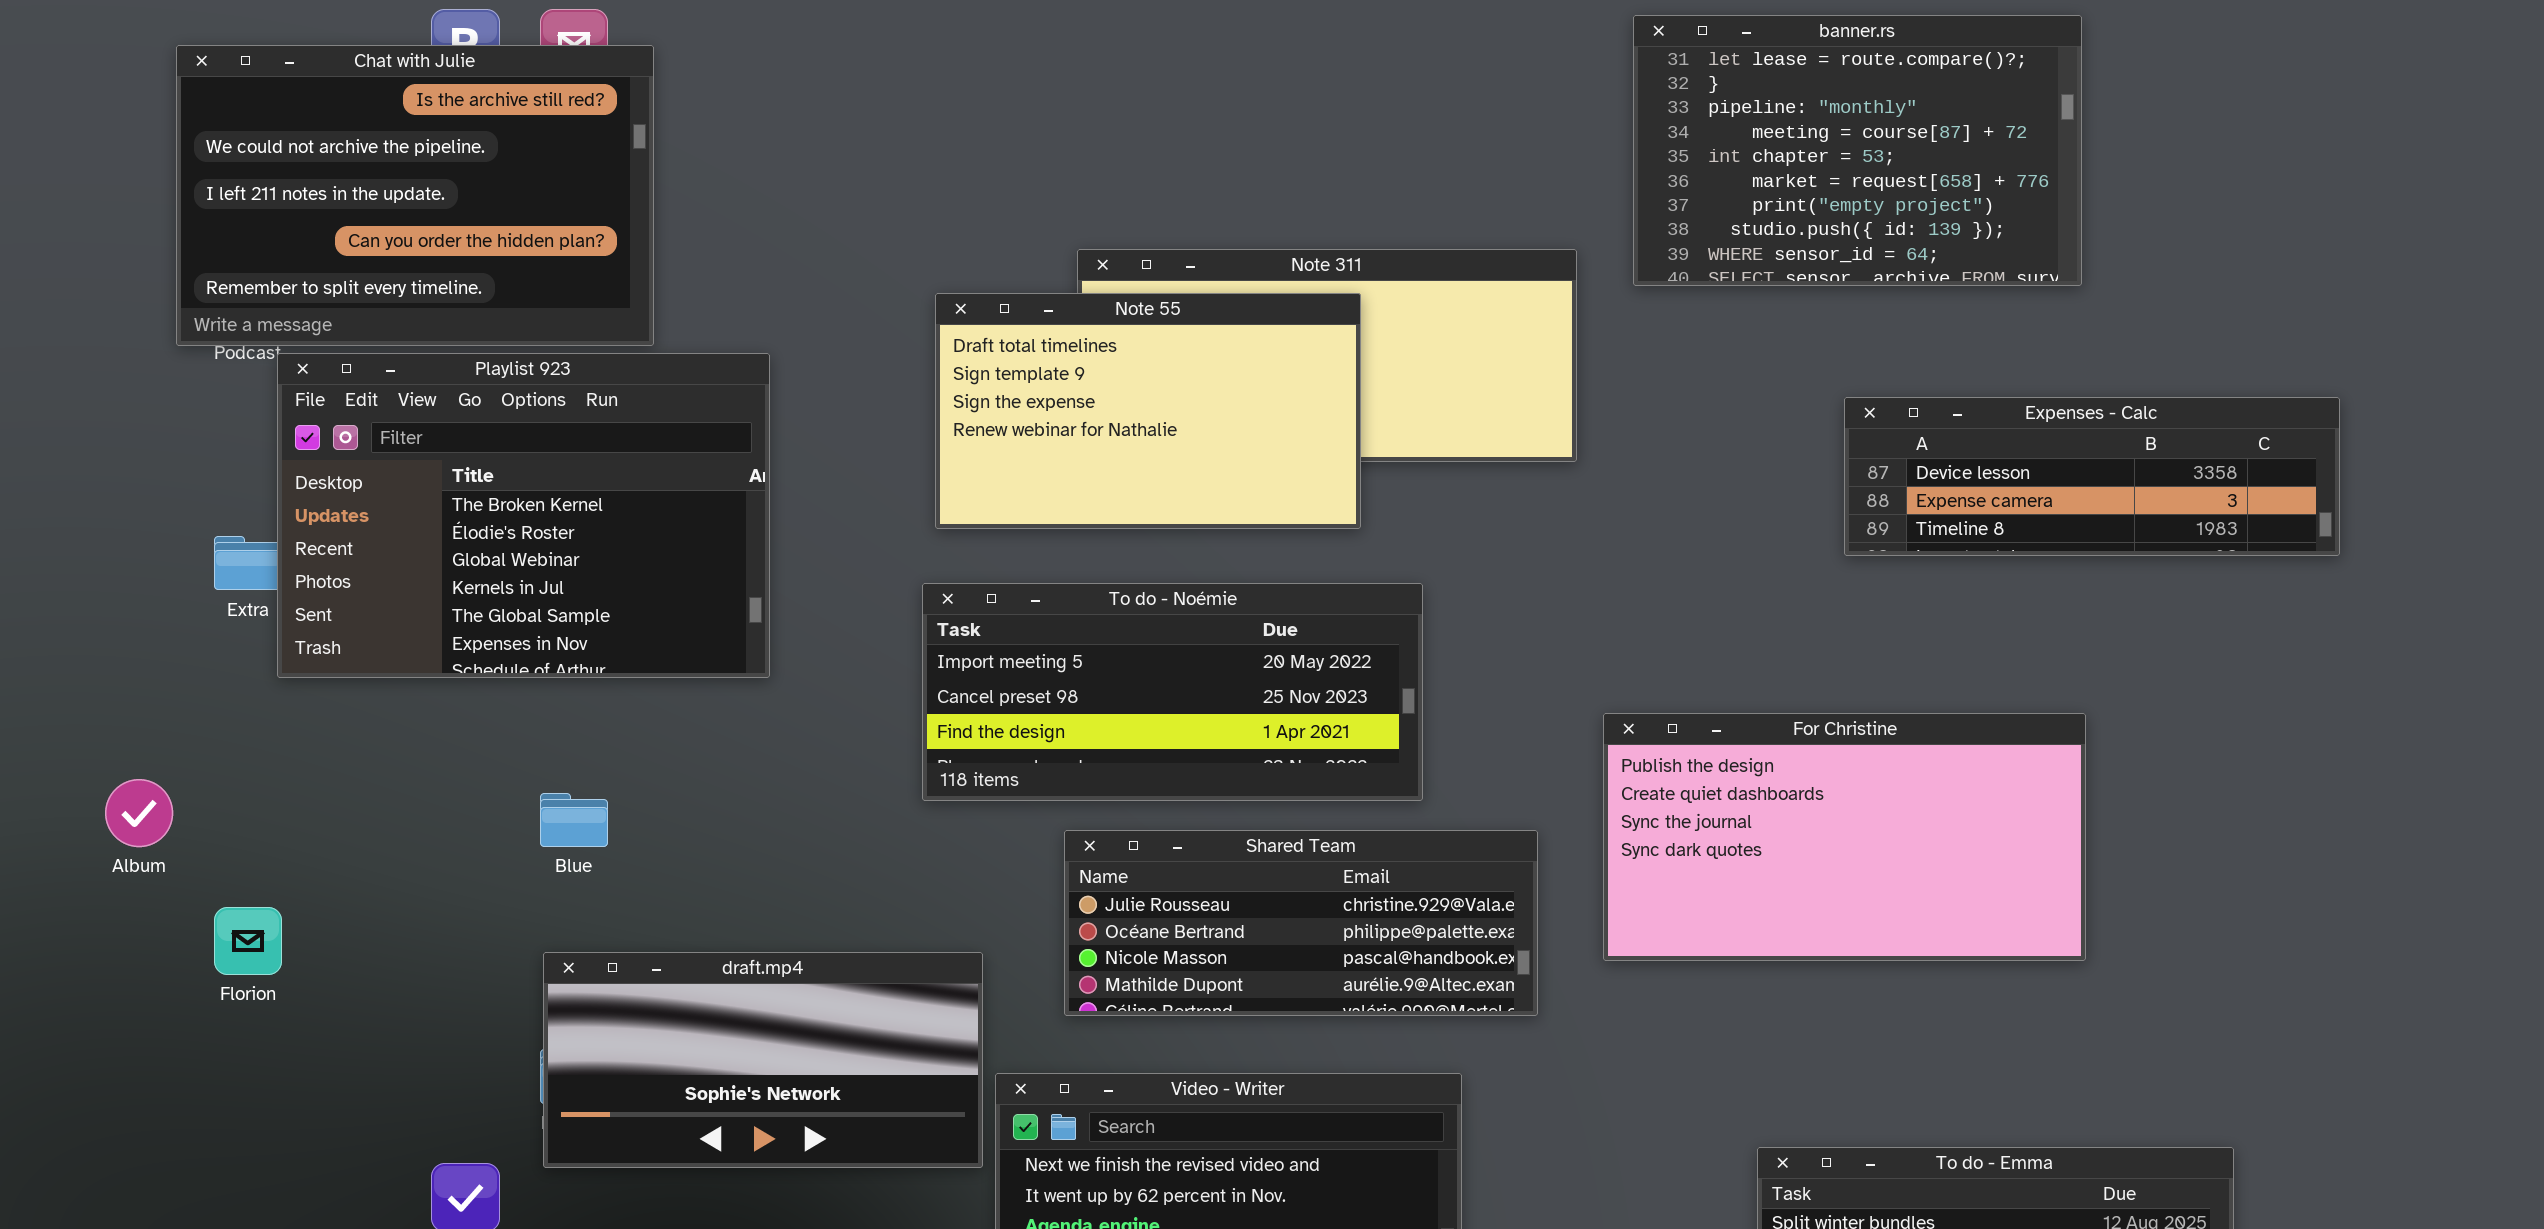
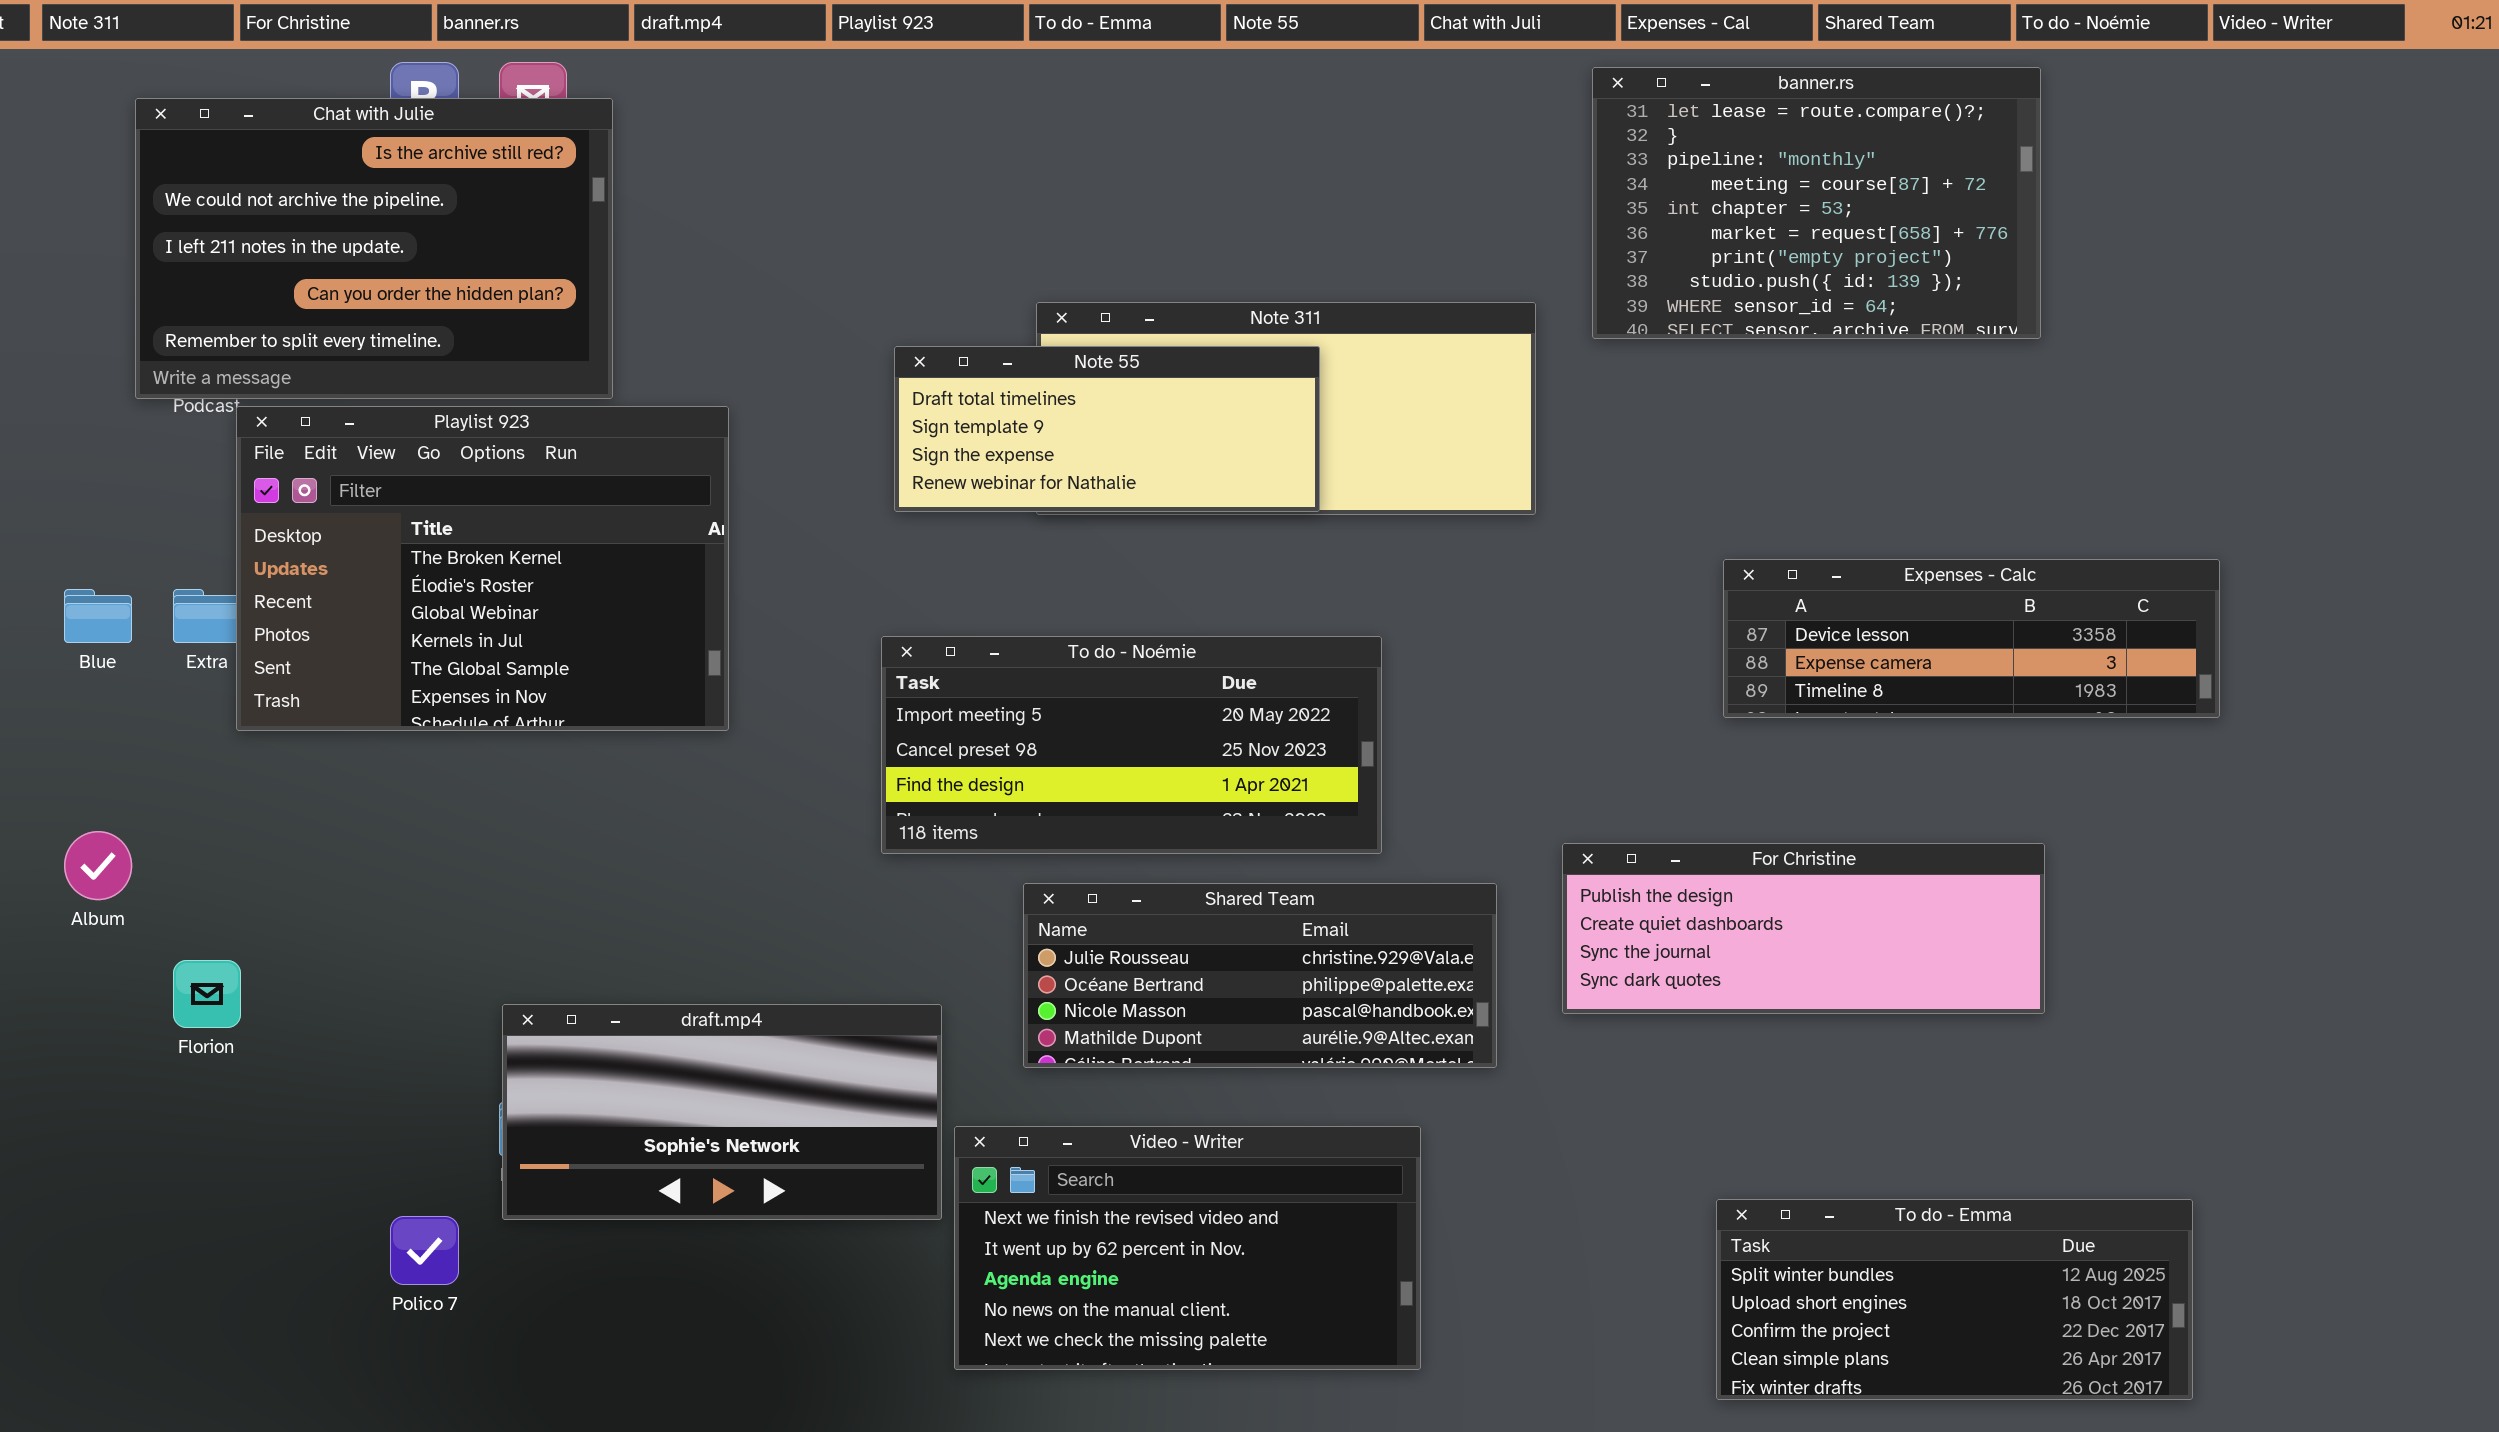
Note 55: [935,293,1361,529] -> [894,346,1320,512], resized
Expenses - Calc: [1844,397,2340,556] -> [1723,559,2220,718], moved
For Christine: [1603,713,2086,961] -> [1562,843,2045,1014], resized
Blue: [540,793,608,847] -> [64,589,132,643], moved

